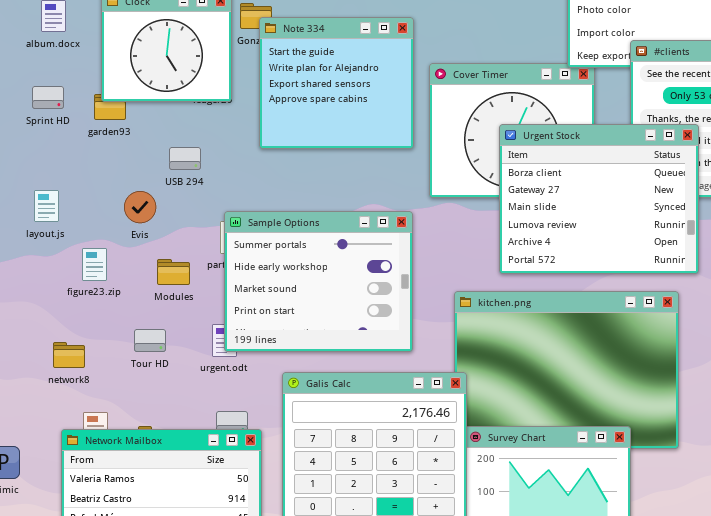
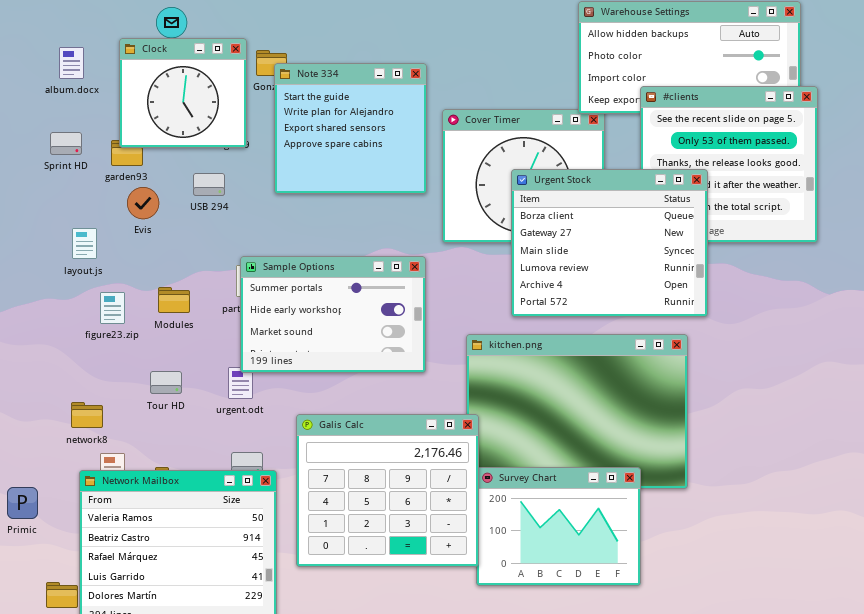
USB 294: [169,147,201,170] -> [193,173,225,196], moved
layout.js: [34,190,59,222] -> [72,228,97,259], moved
Evis: [124,191,156,223] -> [127,187,159,219], moved
Sample Options: [224,211,413,352] -> [240,256,426,373], resized
Modules: [157,259,190,285] -> [158,287,190,313], moved
network8: [53,342,85,368] -> [71,402,103,428], moved

